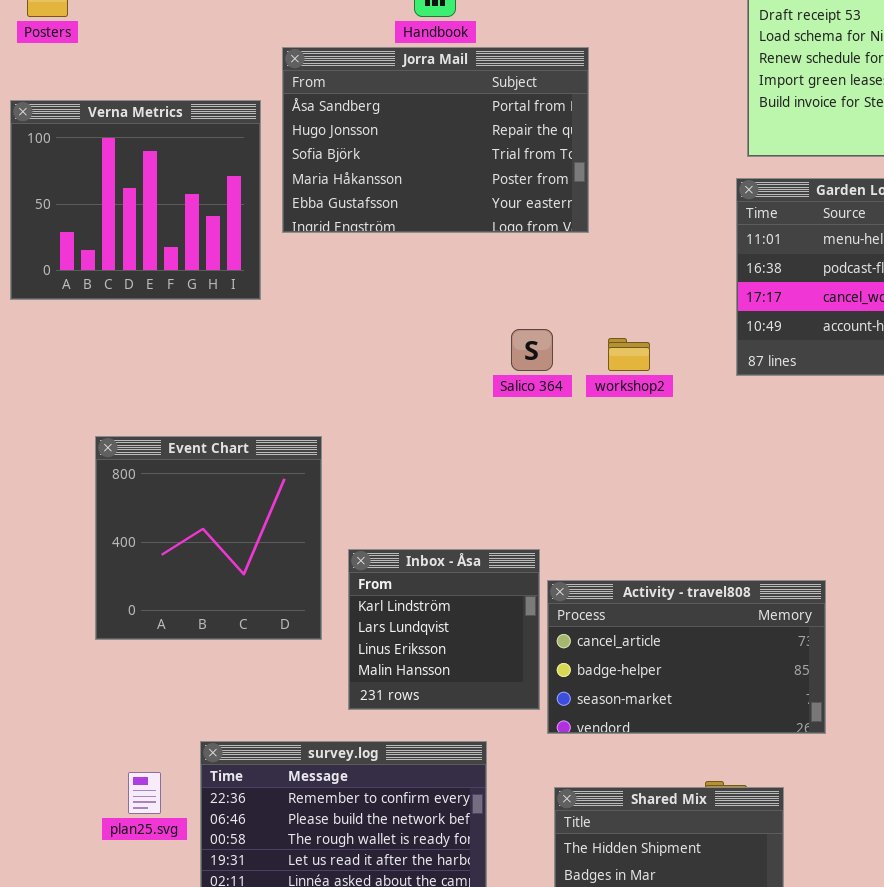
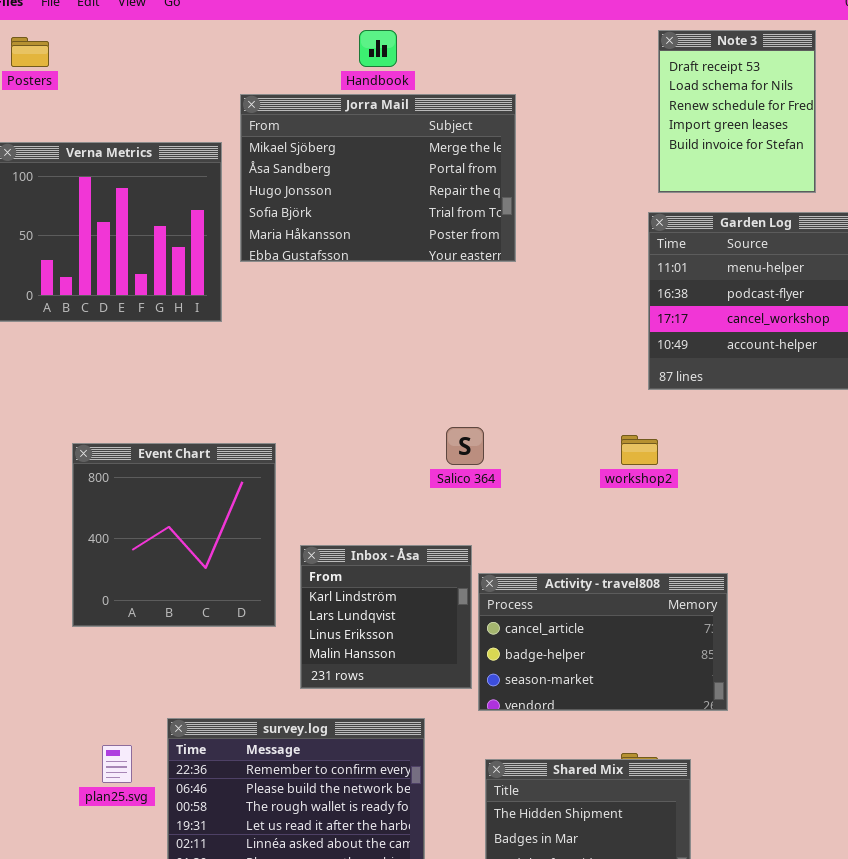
Jorra Mail: [282,47,589,233] -> [240,94,516,262], scrolled up 1 row
Salico 364: [511,329,553,371] -> [446,427,484,465], moved
workshop2: [608,338,650,371] -> [621,435,658,465], moved

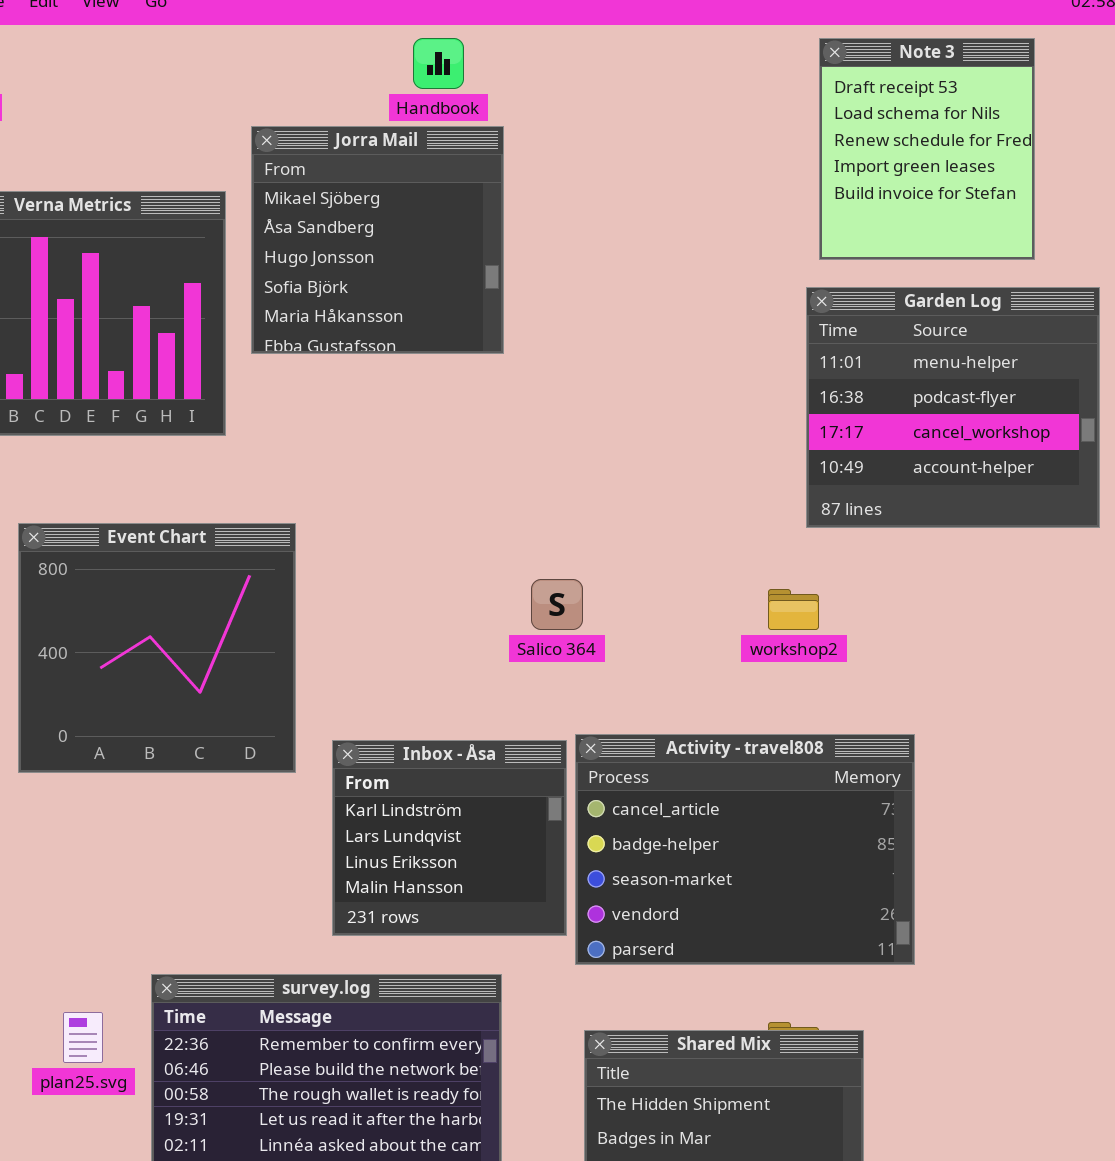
Jorra Mail: [240,94,516,262] -> [251,126,504,354], resized
Event Chart: [72,443,276,627] -> [18,523,296,773], moved
Activity - travel808: [478,573,728,711] -> [575,734,915,965], resized

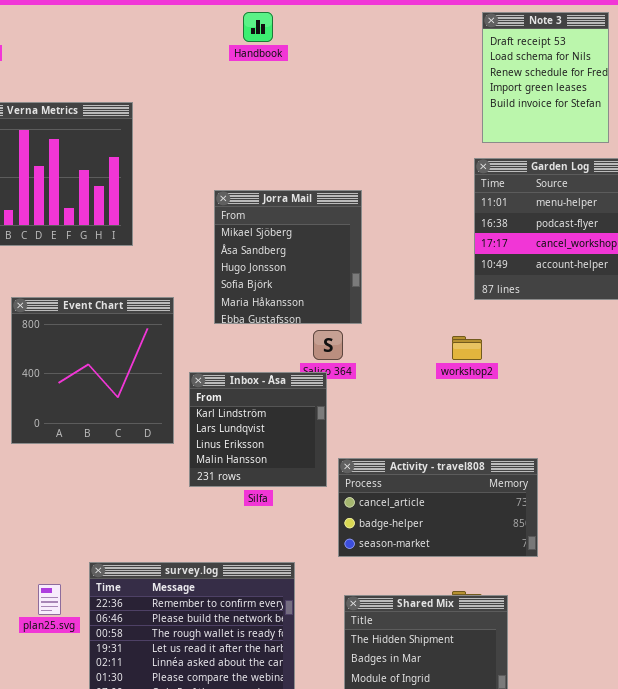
Jorra Mail: [251,126,504,354] -> [214,190,362,324], moved
Activity - travel808: [575,734,915,965] -> [338,458,538,557], resized
Inbox - Åsa: [332,740,567,936] -> [189,372,327,487], moved

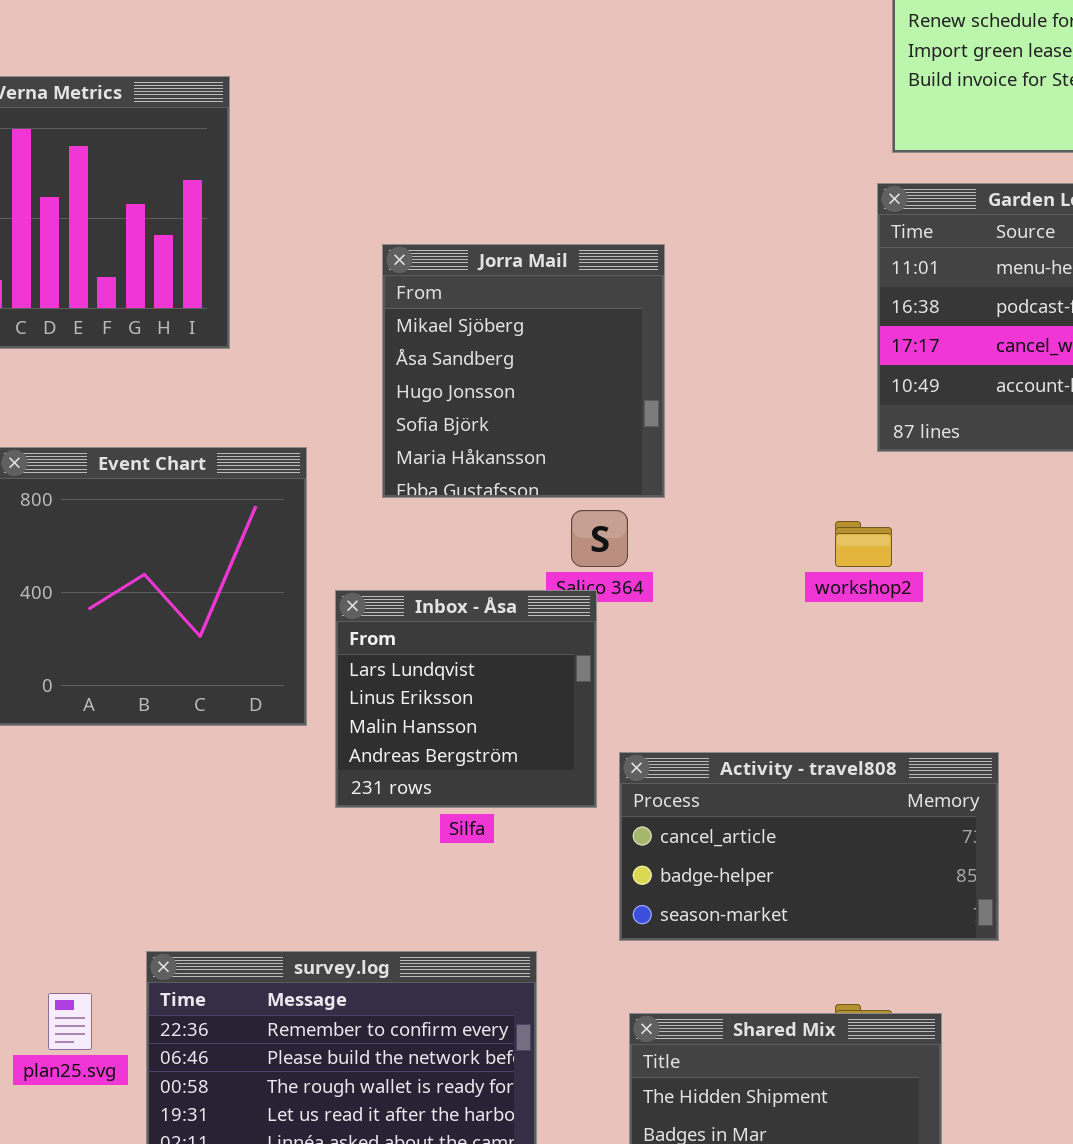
Inbox - Åsa: [189,372,327,487] -> [335,590,597,808], scrolled down 1 row

